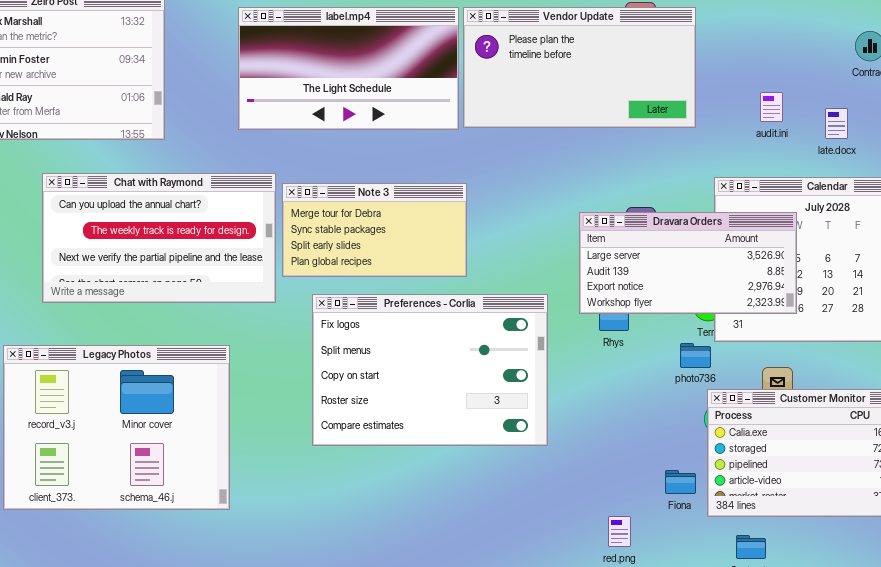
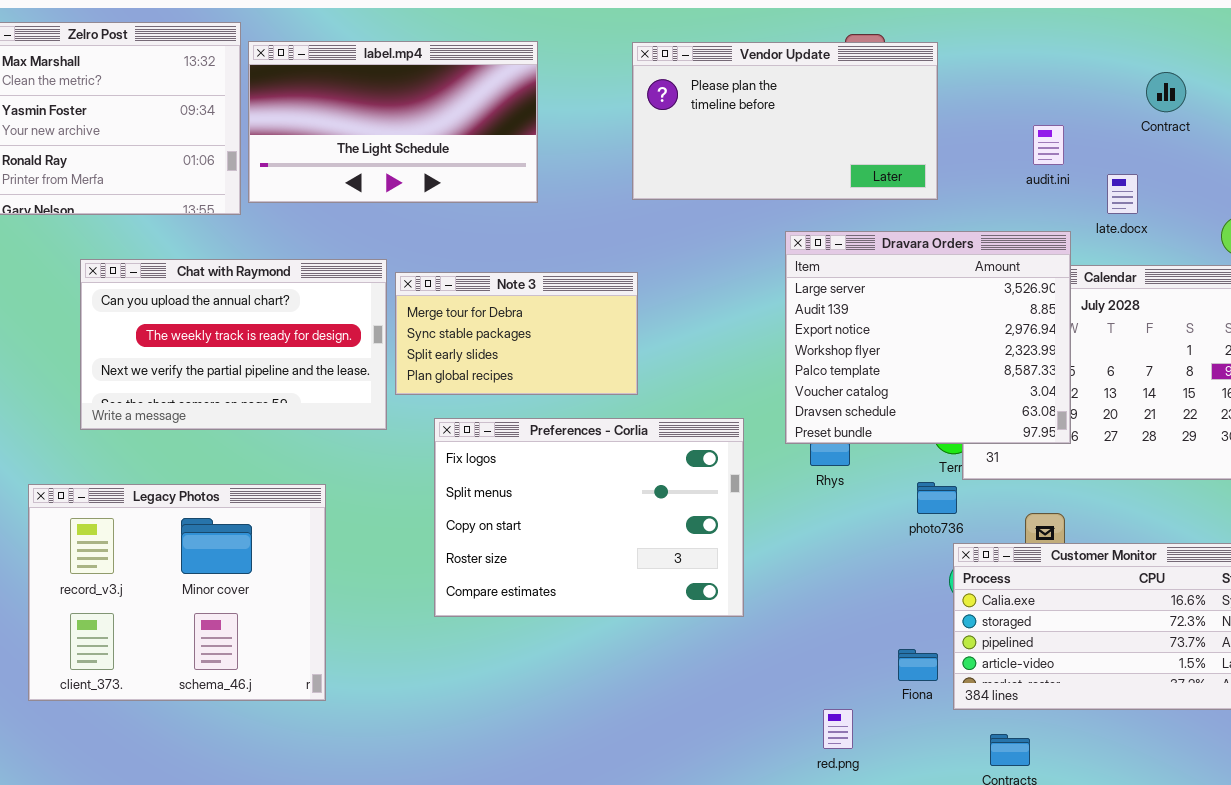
label.mp4: [238,7,459,130] -> [248,41,538,203], moved
audit.ini: [760,92,783,122] -> [1033,125,1064,165], moved
Dravara Orders: [579,212,797,314] -> [785,231,1071,444], resized

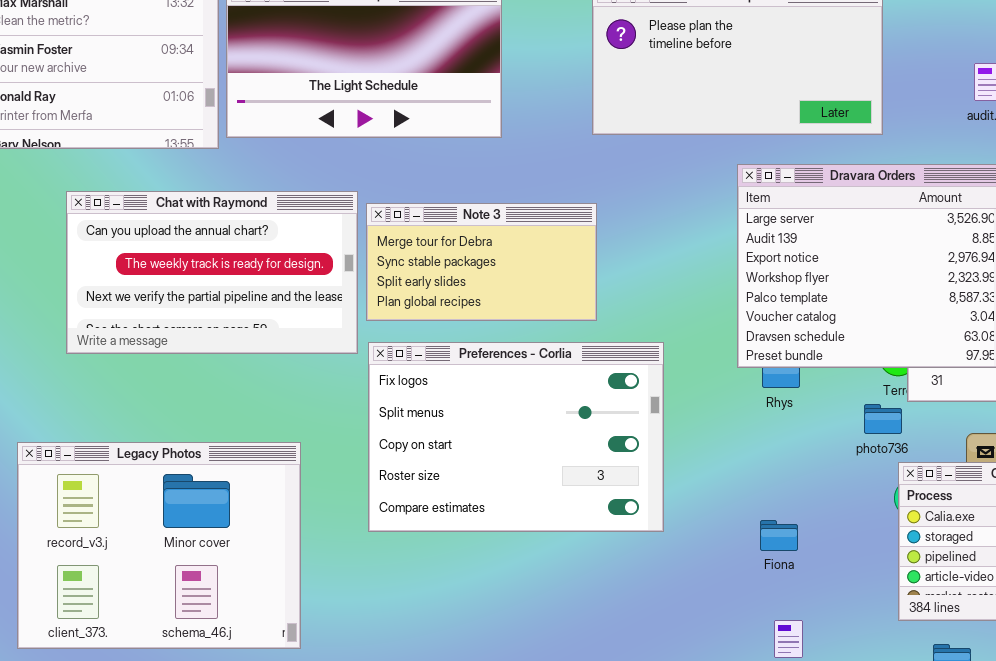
Preferences - Corlia: [434,418,744,617] -> [368,342,664,532], moved
Legacy Photos: [28,484,326,701] -> [17,442,301,649], moved
Fiona: [898,649,938,681] -> [760,520,798,551], moved

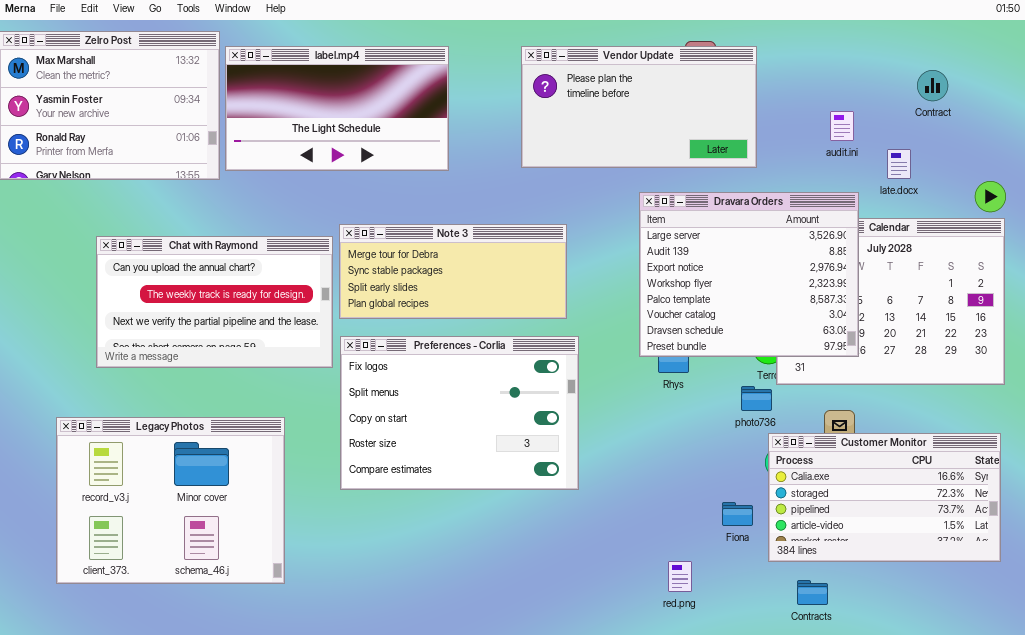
Chat with Raymond: [66,191,358,354] -> [96,236,333,368], moved
Note 3: [366,203,597,321] -> [339,224,567,319], resized
Fiona: [760,520,798,551] -> [722,502,753,526], moved

